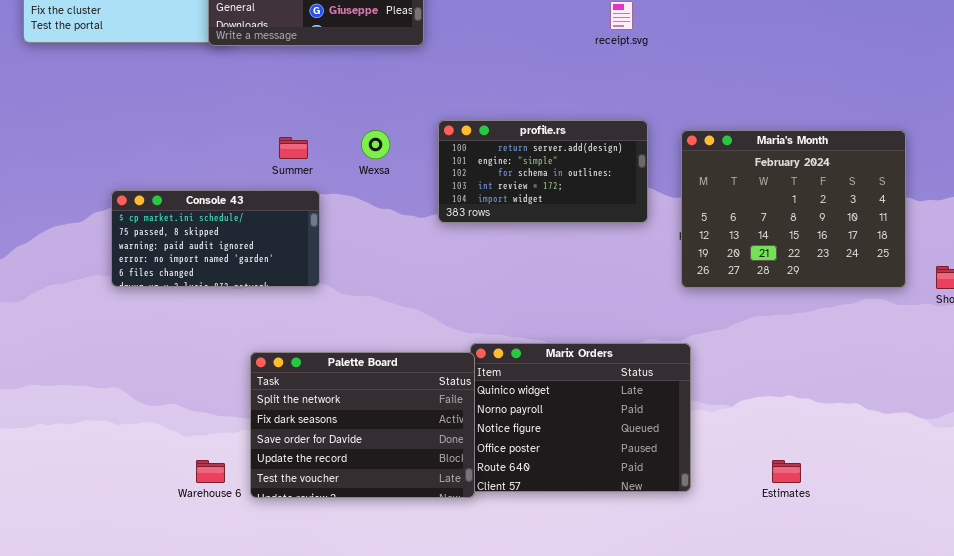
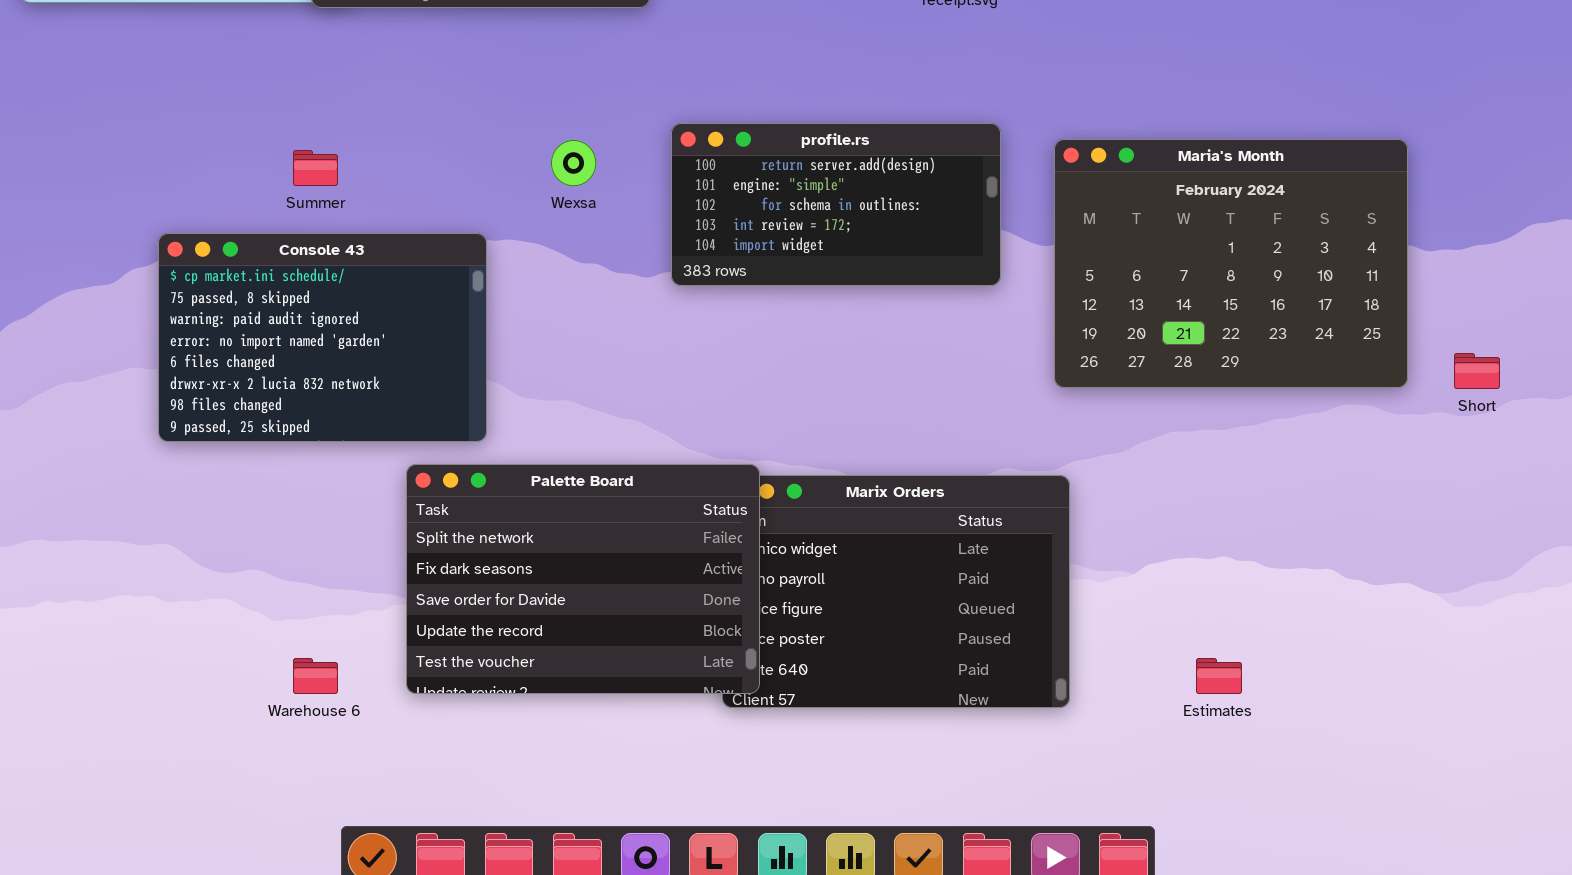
Summer: [279,137,308,159] -> [293,150,338,186], moved
Console 43: [111,190,320,287] -> [158,233,487,442], resized
Palette Board: [250,352,475,498] -> [406,464,760,694], moved

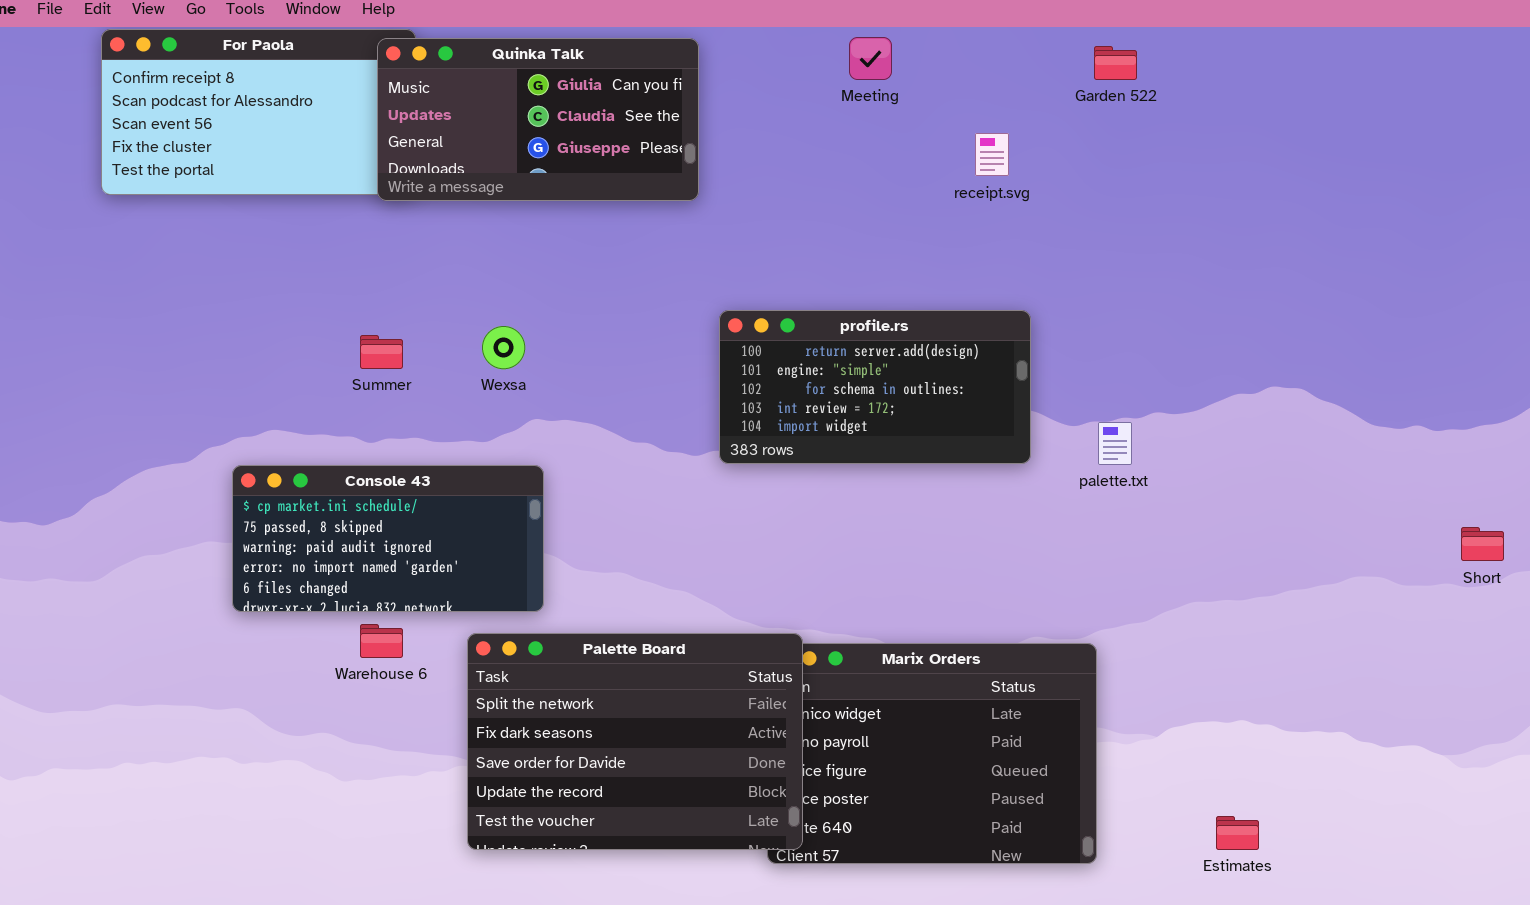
Maria's Month: [1054,139,1408,388] -> none, closed
Wexsa: [551,140,596,186] -> [482,326,525,369], moved
Console 43: [158,233,487,442] -> [232,465,544,612], resized
Warehouse 6: [293,658,338,694] -> [360,624,403,658], moved

